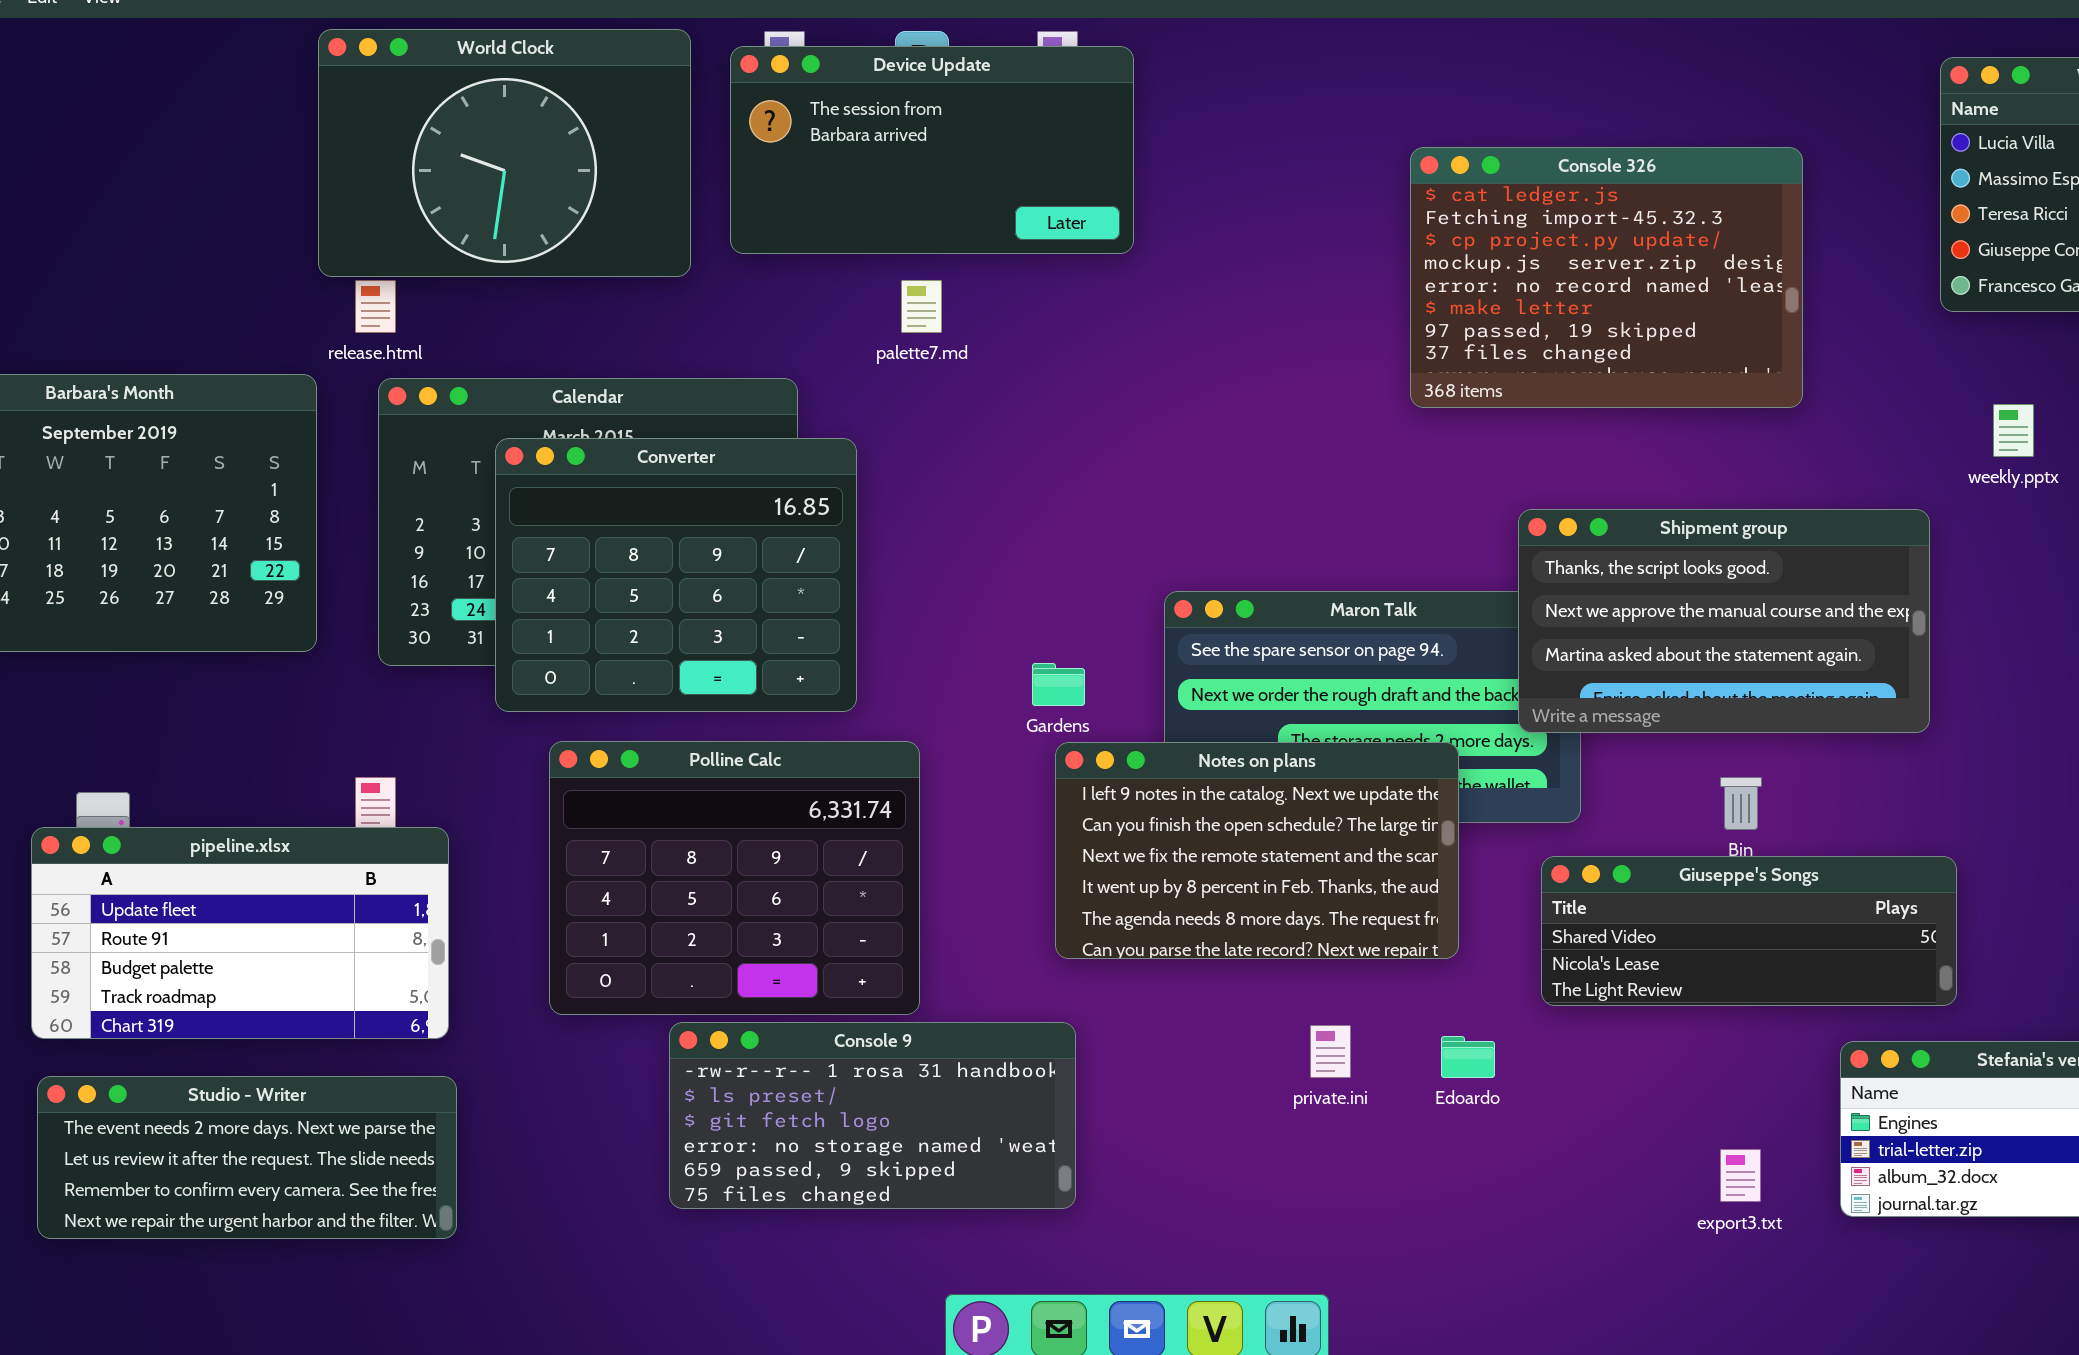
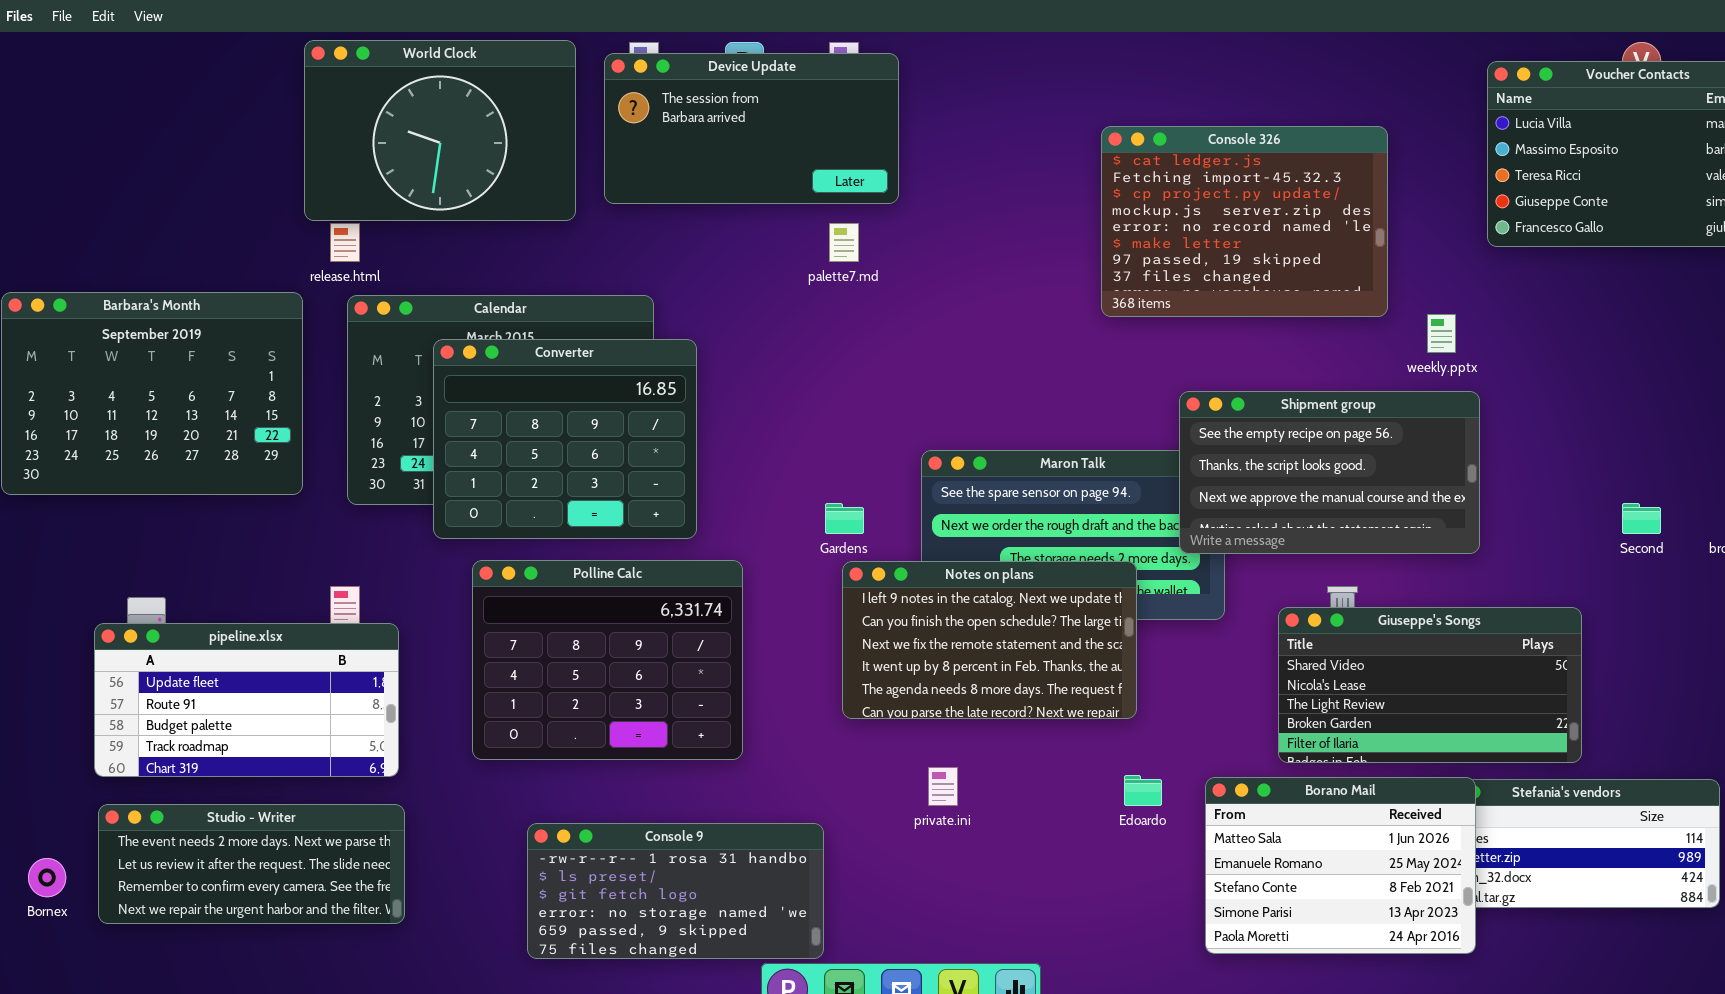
palette7.md: [901,280,942,333] -> [829,223,859,262], moved
weekly.pptx: [1993,404,2034,457] -> [1427,314,1456,353], moved
Shipment group: [1518,509,1930,733] -> [1179,391,1480,554], scrolled up 1 row
Giuseppe's Songs: [1541,856,1957,1006] -> [1278,607,1582,763], moved, resized
Console 9: [669,1022,1076,1209] -> [527,823,824,959], moved
private.ini: [1310,1025,1351,1078] -> [928,767,958,806], moved
Borano Mail: none -> [1205,777,1476,954], opened

